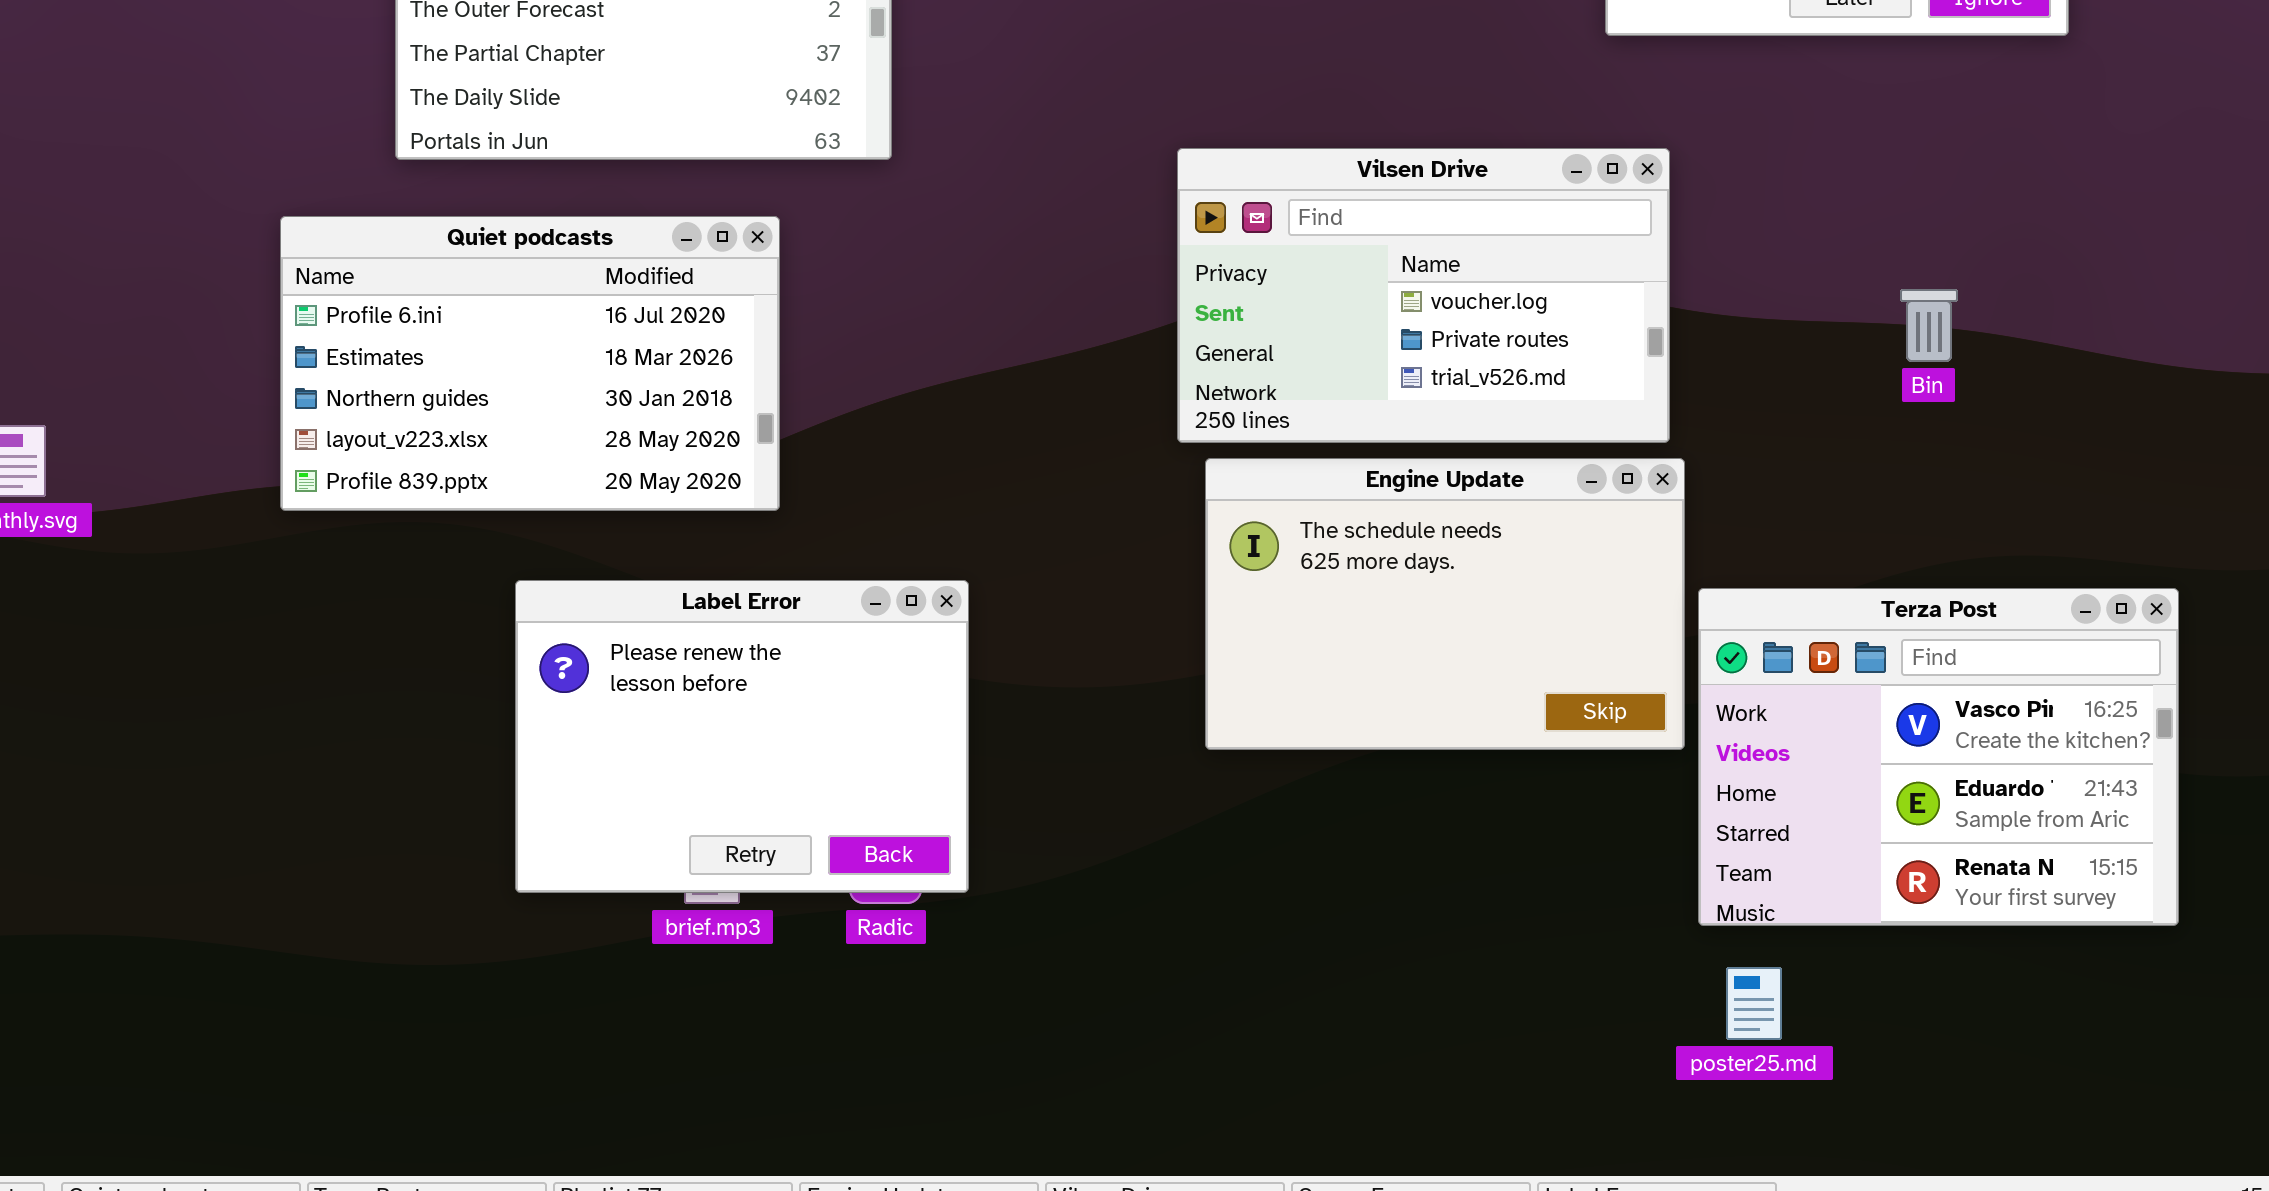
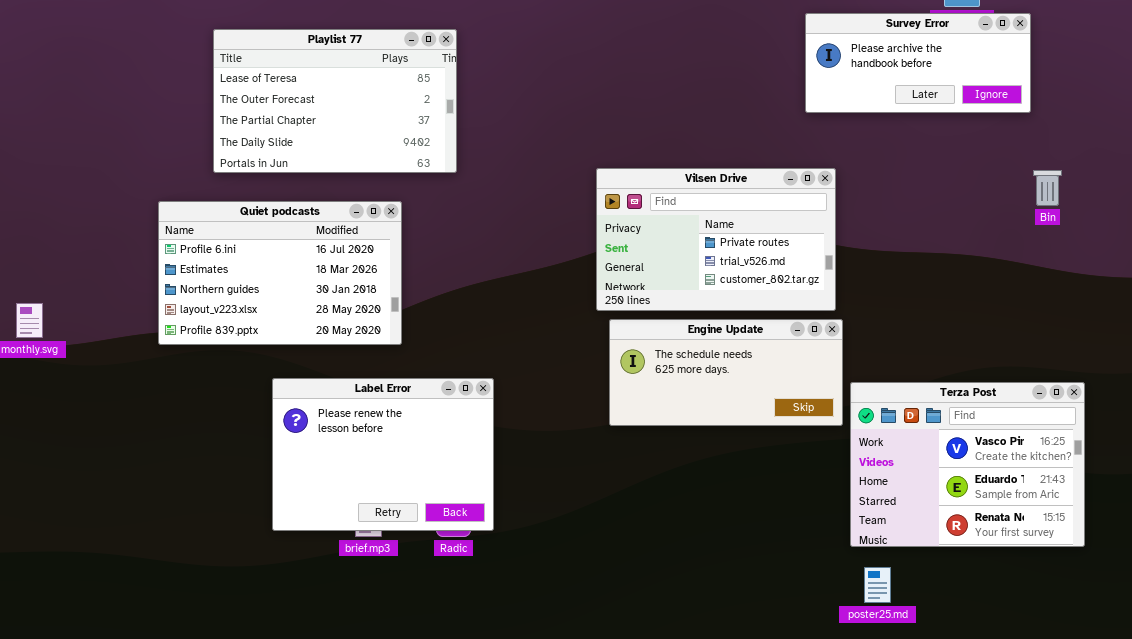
Vilsen Drive: [1177,148,1670,443] -> [596,168,836,311], scrolled down 1 row
Bin: [1900,289,1958,362] -> [1033,170,1062,206], moved
Engine Update: [1205,458,1685,750] -> [609,319,843,426], resized

